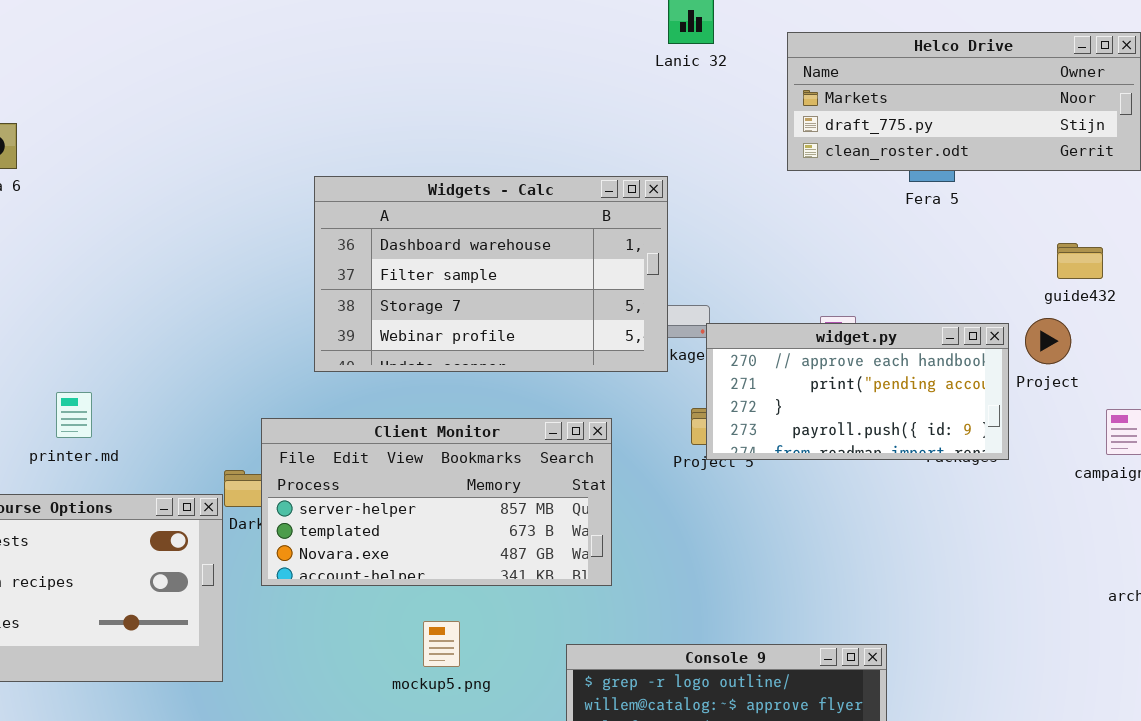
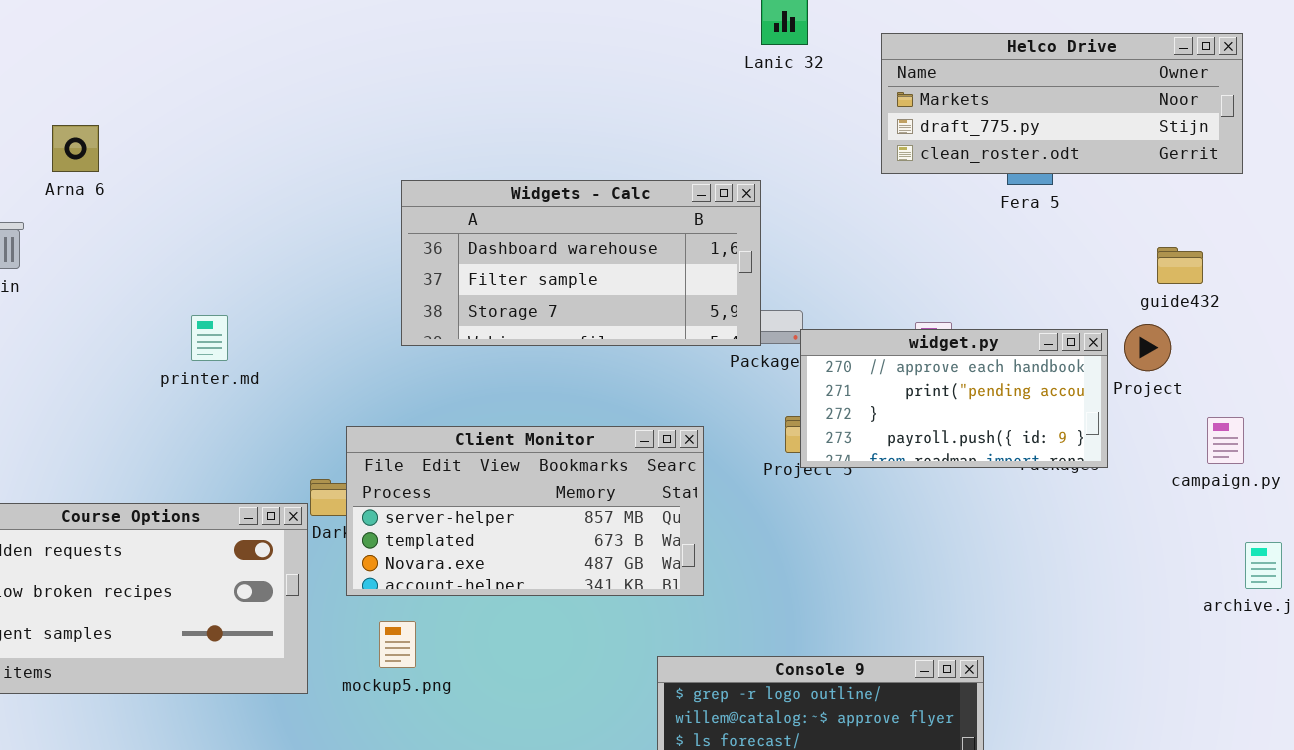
Widgets - Calc: [314,176,668,372] -> [401,180,761,346], resized
printer.md: [56,392,92,438] -> [191,315,228,361], moved
mockup5.png: [423,621,460,667] -> [379,621,416,668], moved

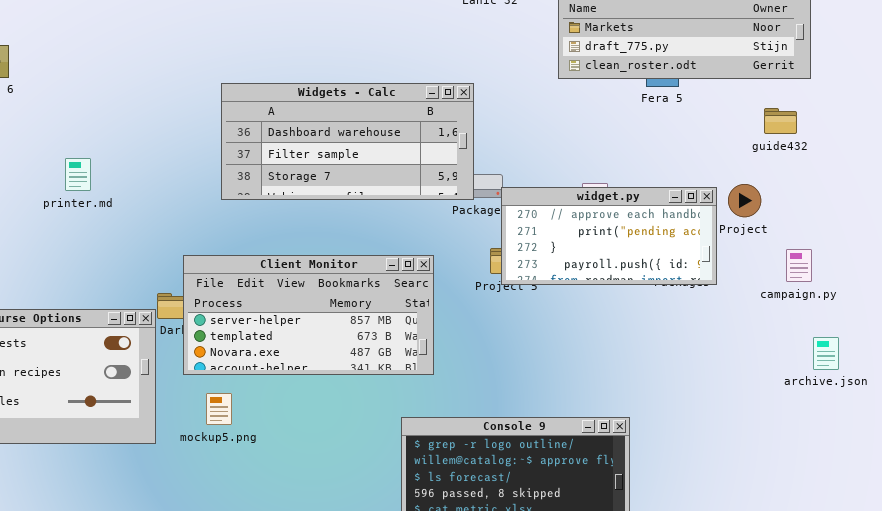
guide432: [1157,247,1203,284] -> [764,108,797,134], moved
printer.md: [191,315,228,361] -> [65,158,91,191], moved

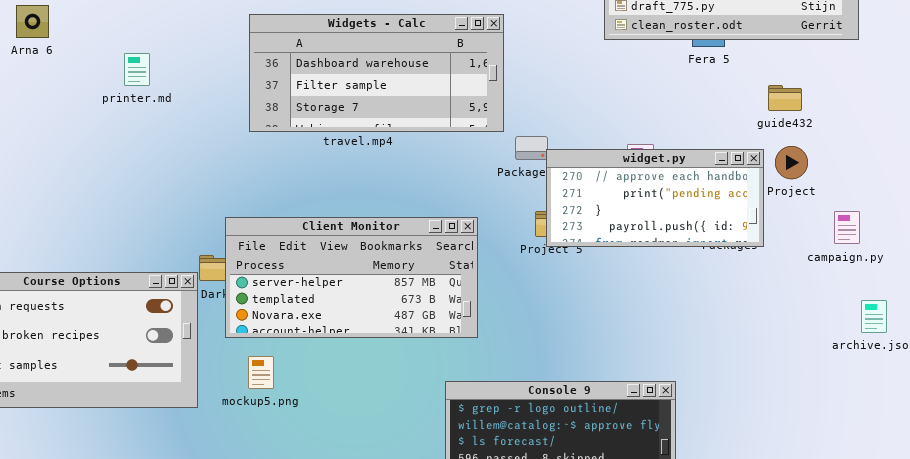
Widgets - Calc: [221,83,474,200] -> [249,14,504,132], moved
guide432: [764,108,797,134] -> [768,85,802,111], moved
printer.md: [65,158,91,191] -> [124,53,150,86], moved

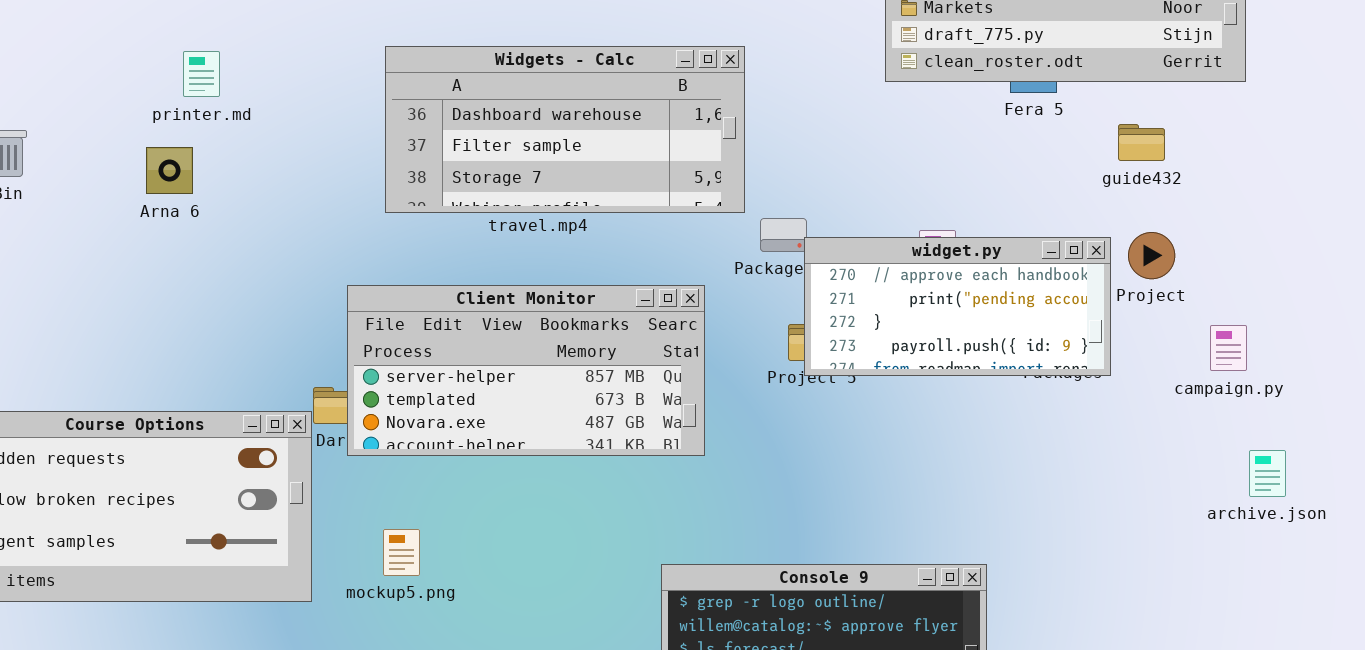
Arna 6: [16,5,49,38] -> [146,147,193,194], moved
printer.md: [124,53,150,86] -> [183,51,220,97], moved
guide432: [768,85,802,111] -> [1118,124,1165,161], moved
Client Monitor: [225,217,478,338] -> [347,285,705,456], moved

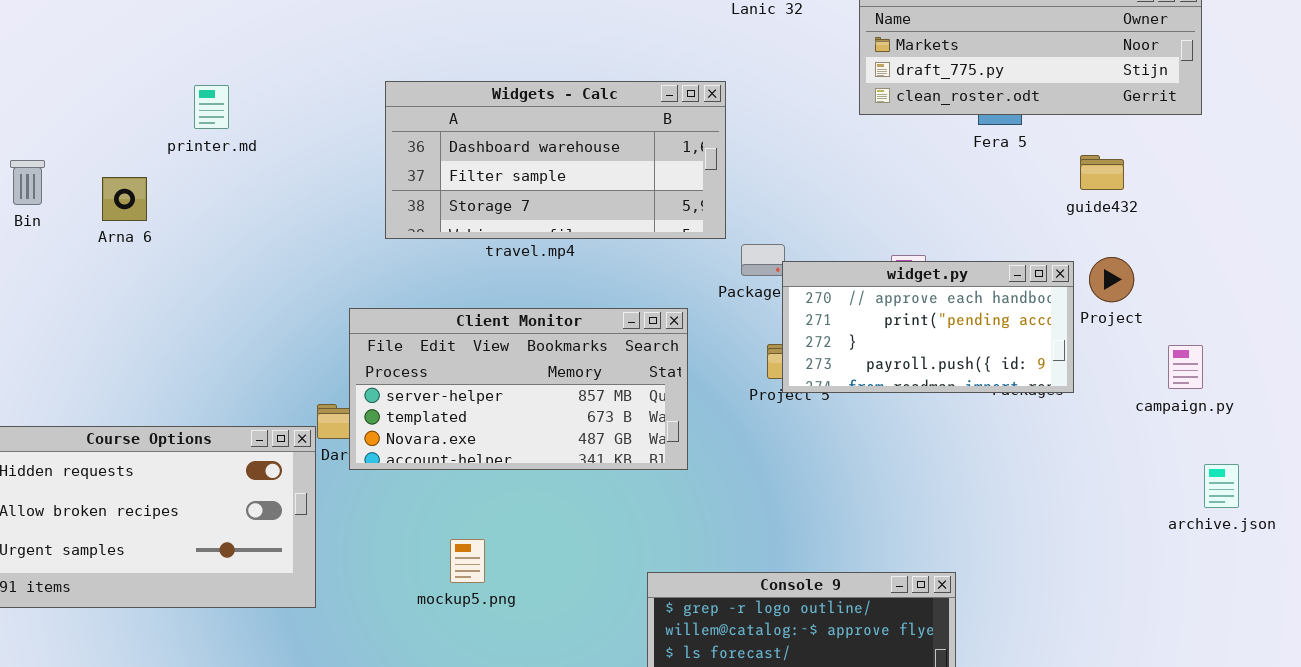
Arna 6: [146,147,193,194] -> [102,177,147,221], moved
mockup5.png: [383,529,420,576] -> [450,539,485,583], moved

